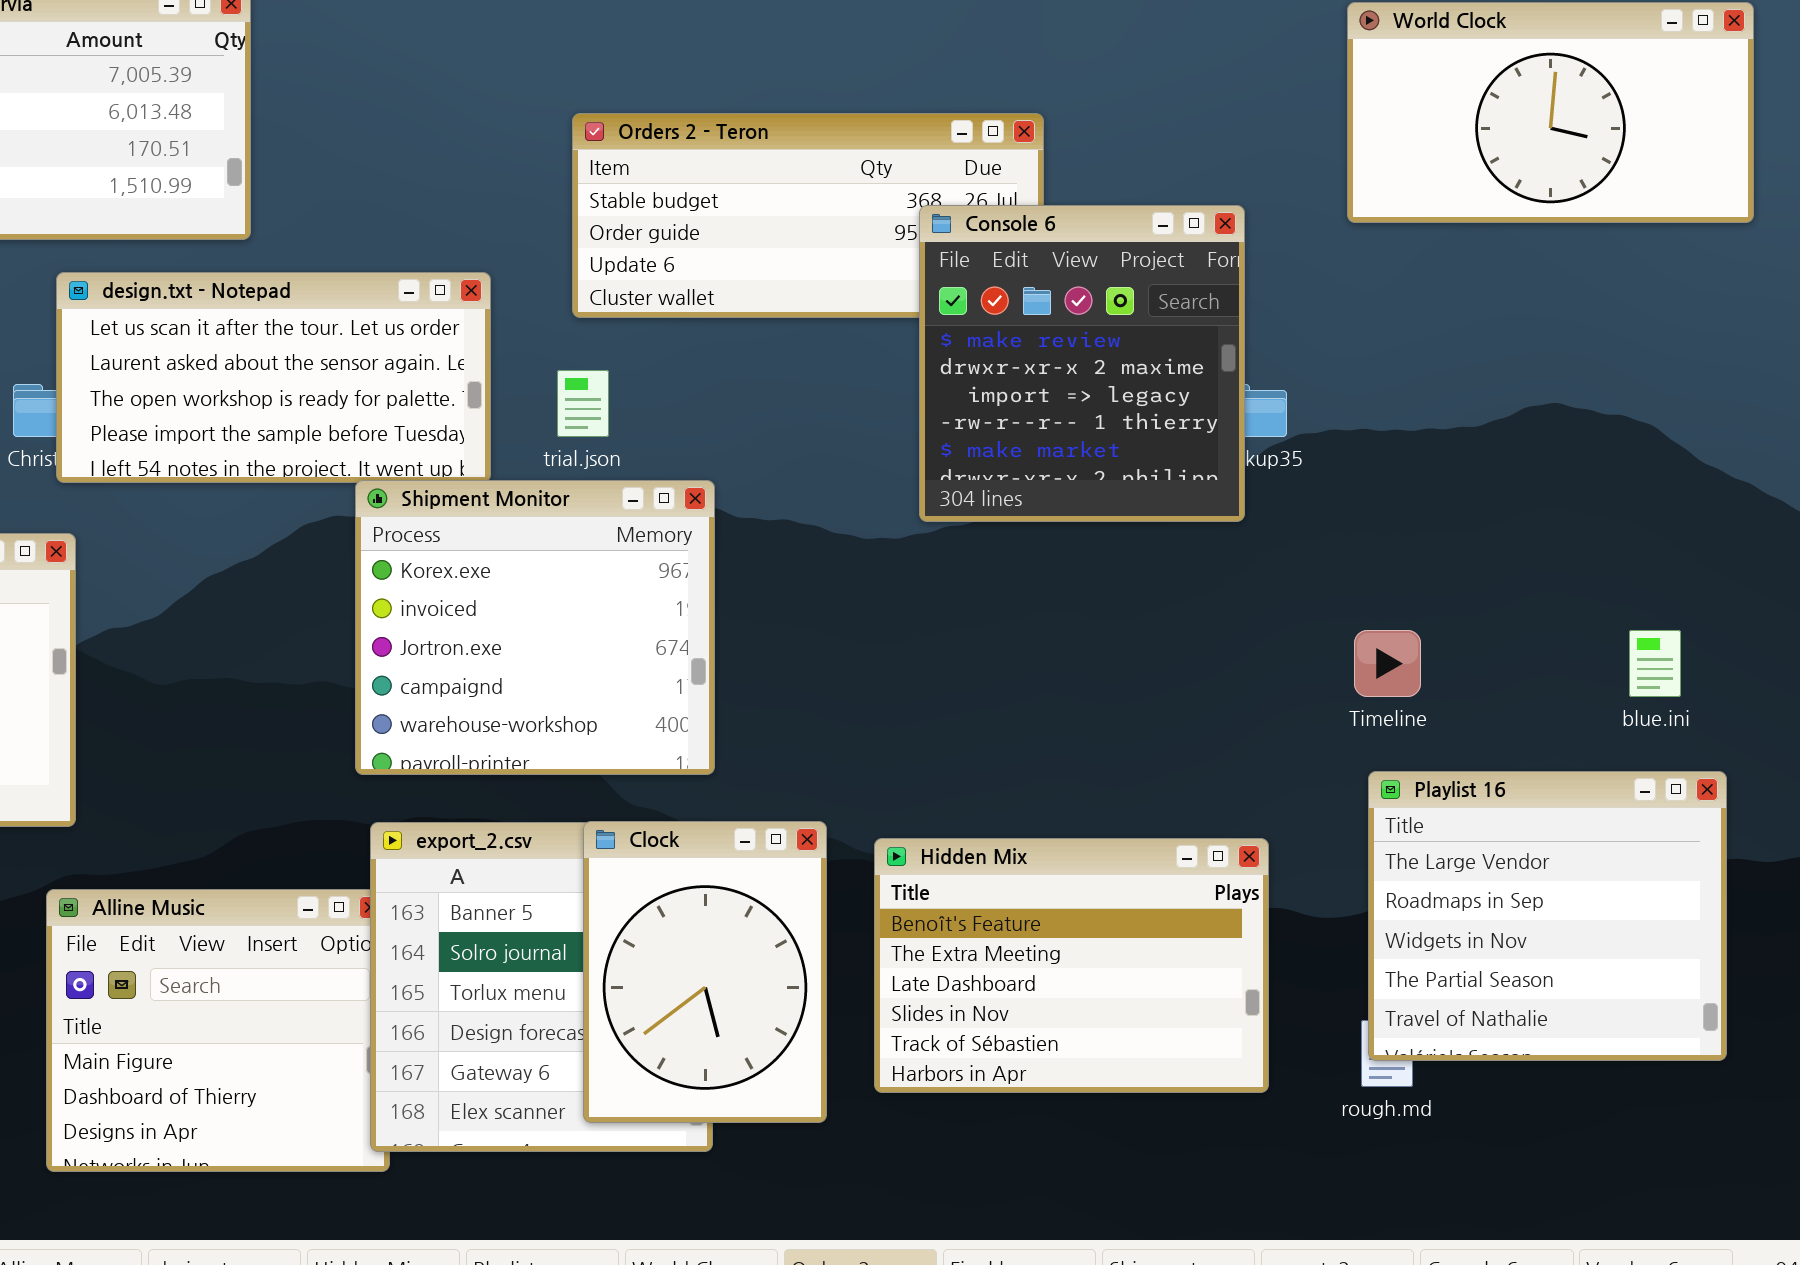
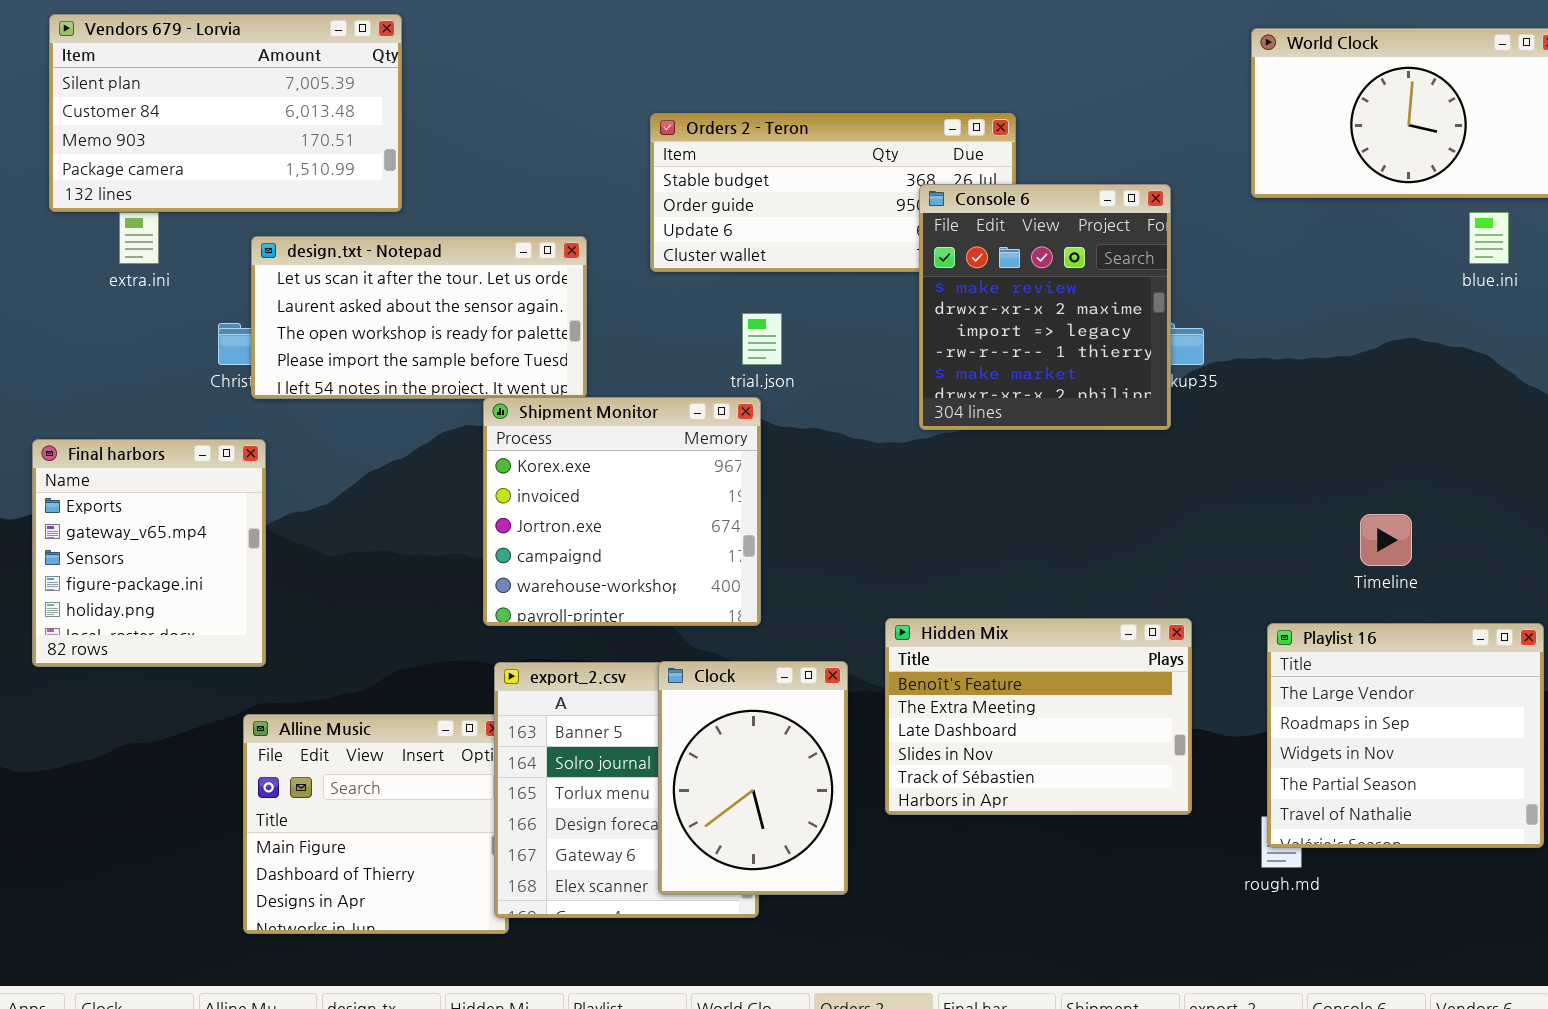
trial.json: [557,370,609,437] -> [742,313,782,365], moved
Timeline: [1354,630,1421,697] -> [1360,514,1412,566], moved
blue.ini: [1629,630,1681,697] -> [1469,212,1509,264], moved
Hidden Mix: [874,838,1269,1093] -> [885,618,1192,815], moved

